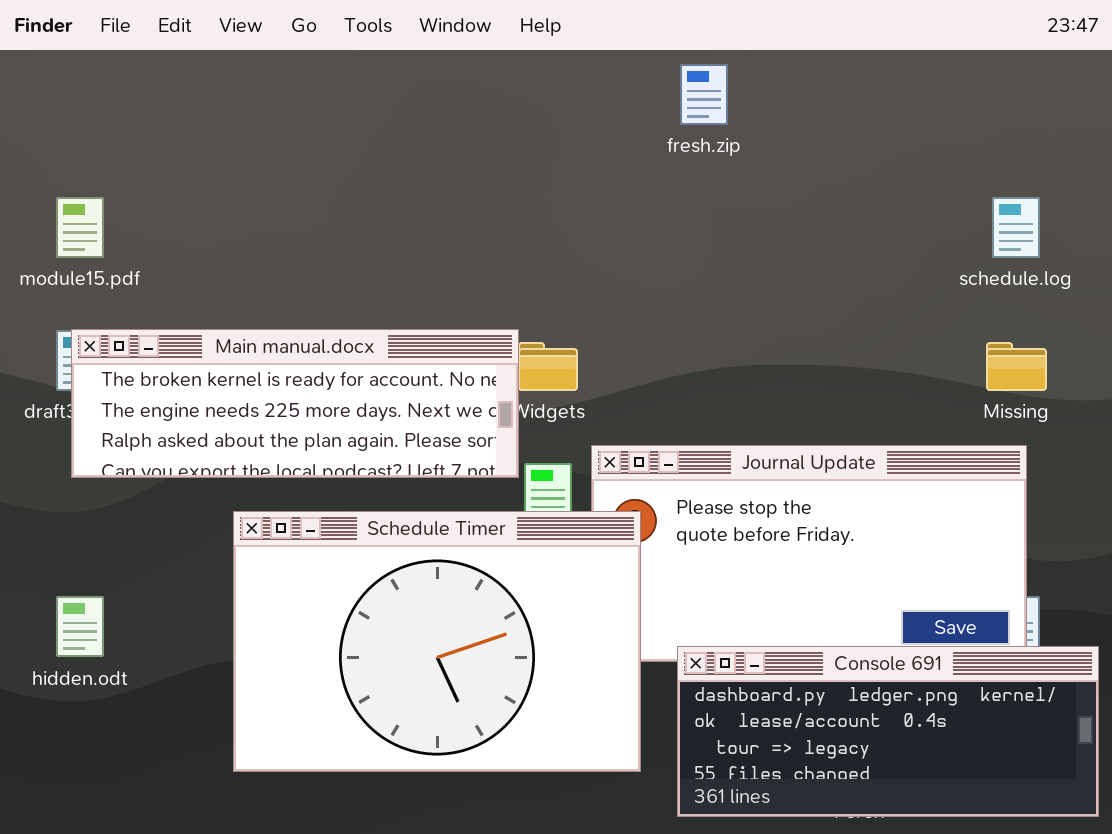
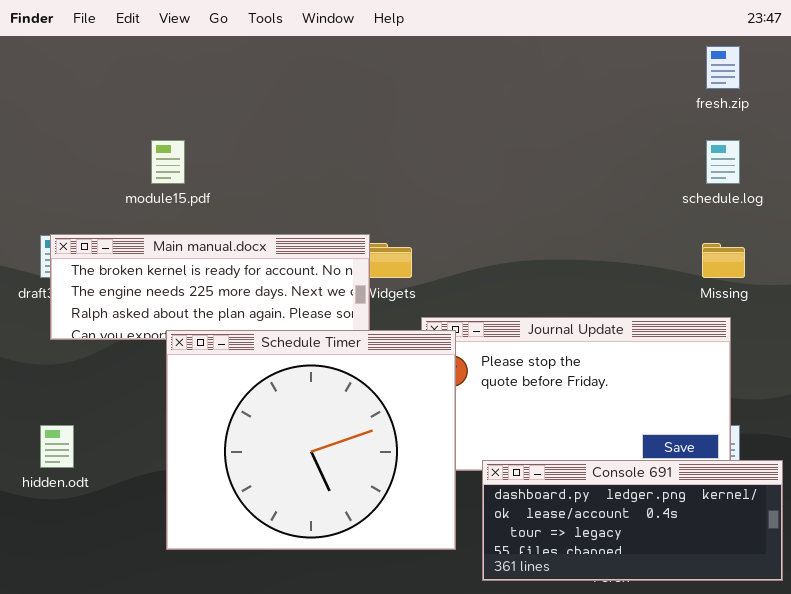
fresh.zip: [680,64,728,125] -> [706,46,740,89], moved
module15.pdf: [56,197,104,258] -> [151,140,185,184], moved
Schedule Timer: [233,511,641,772] -> [166,330,456,550], resized

